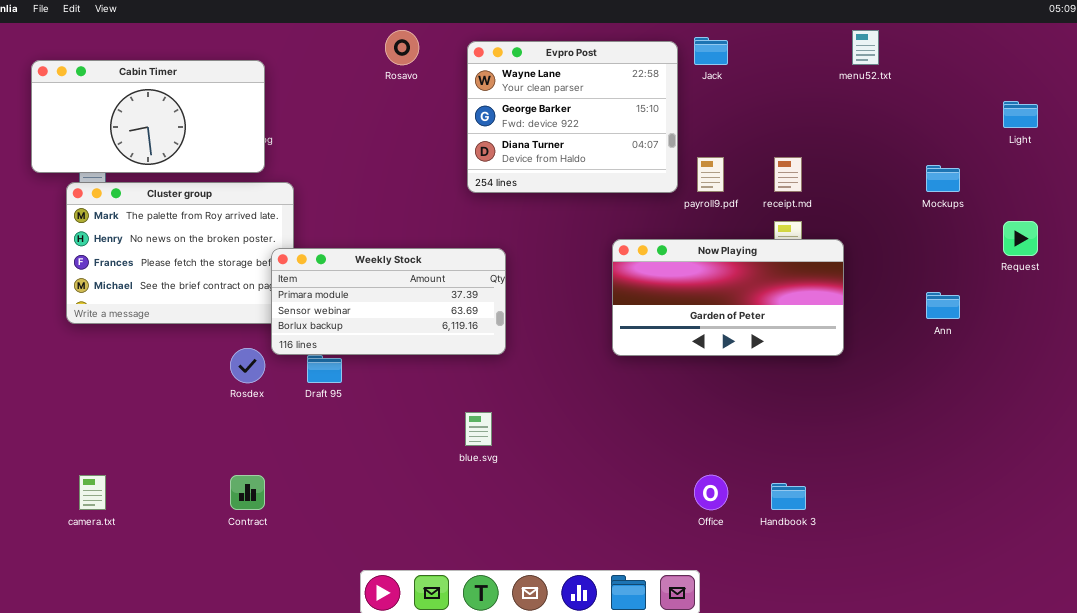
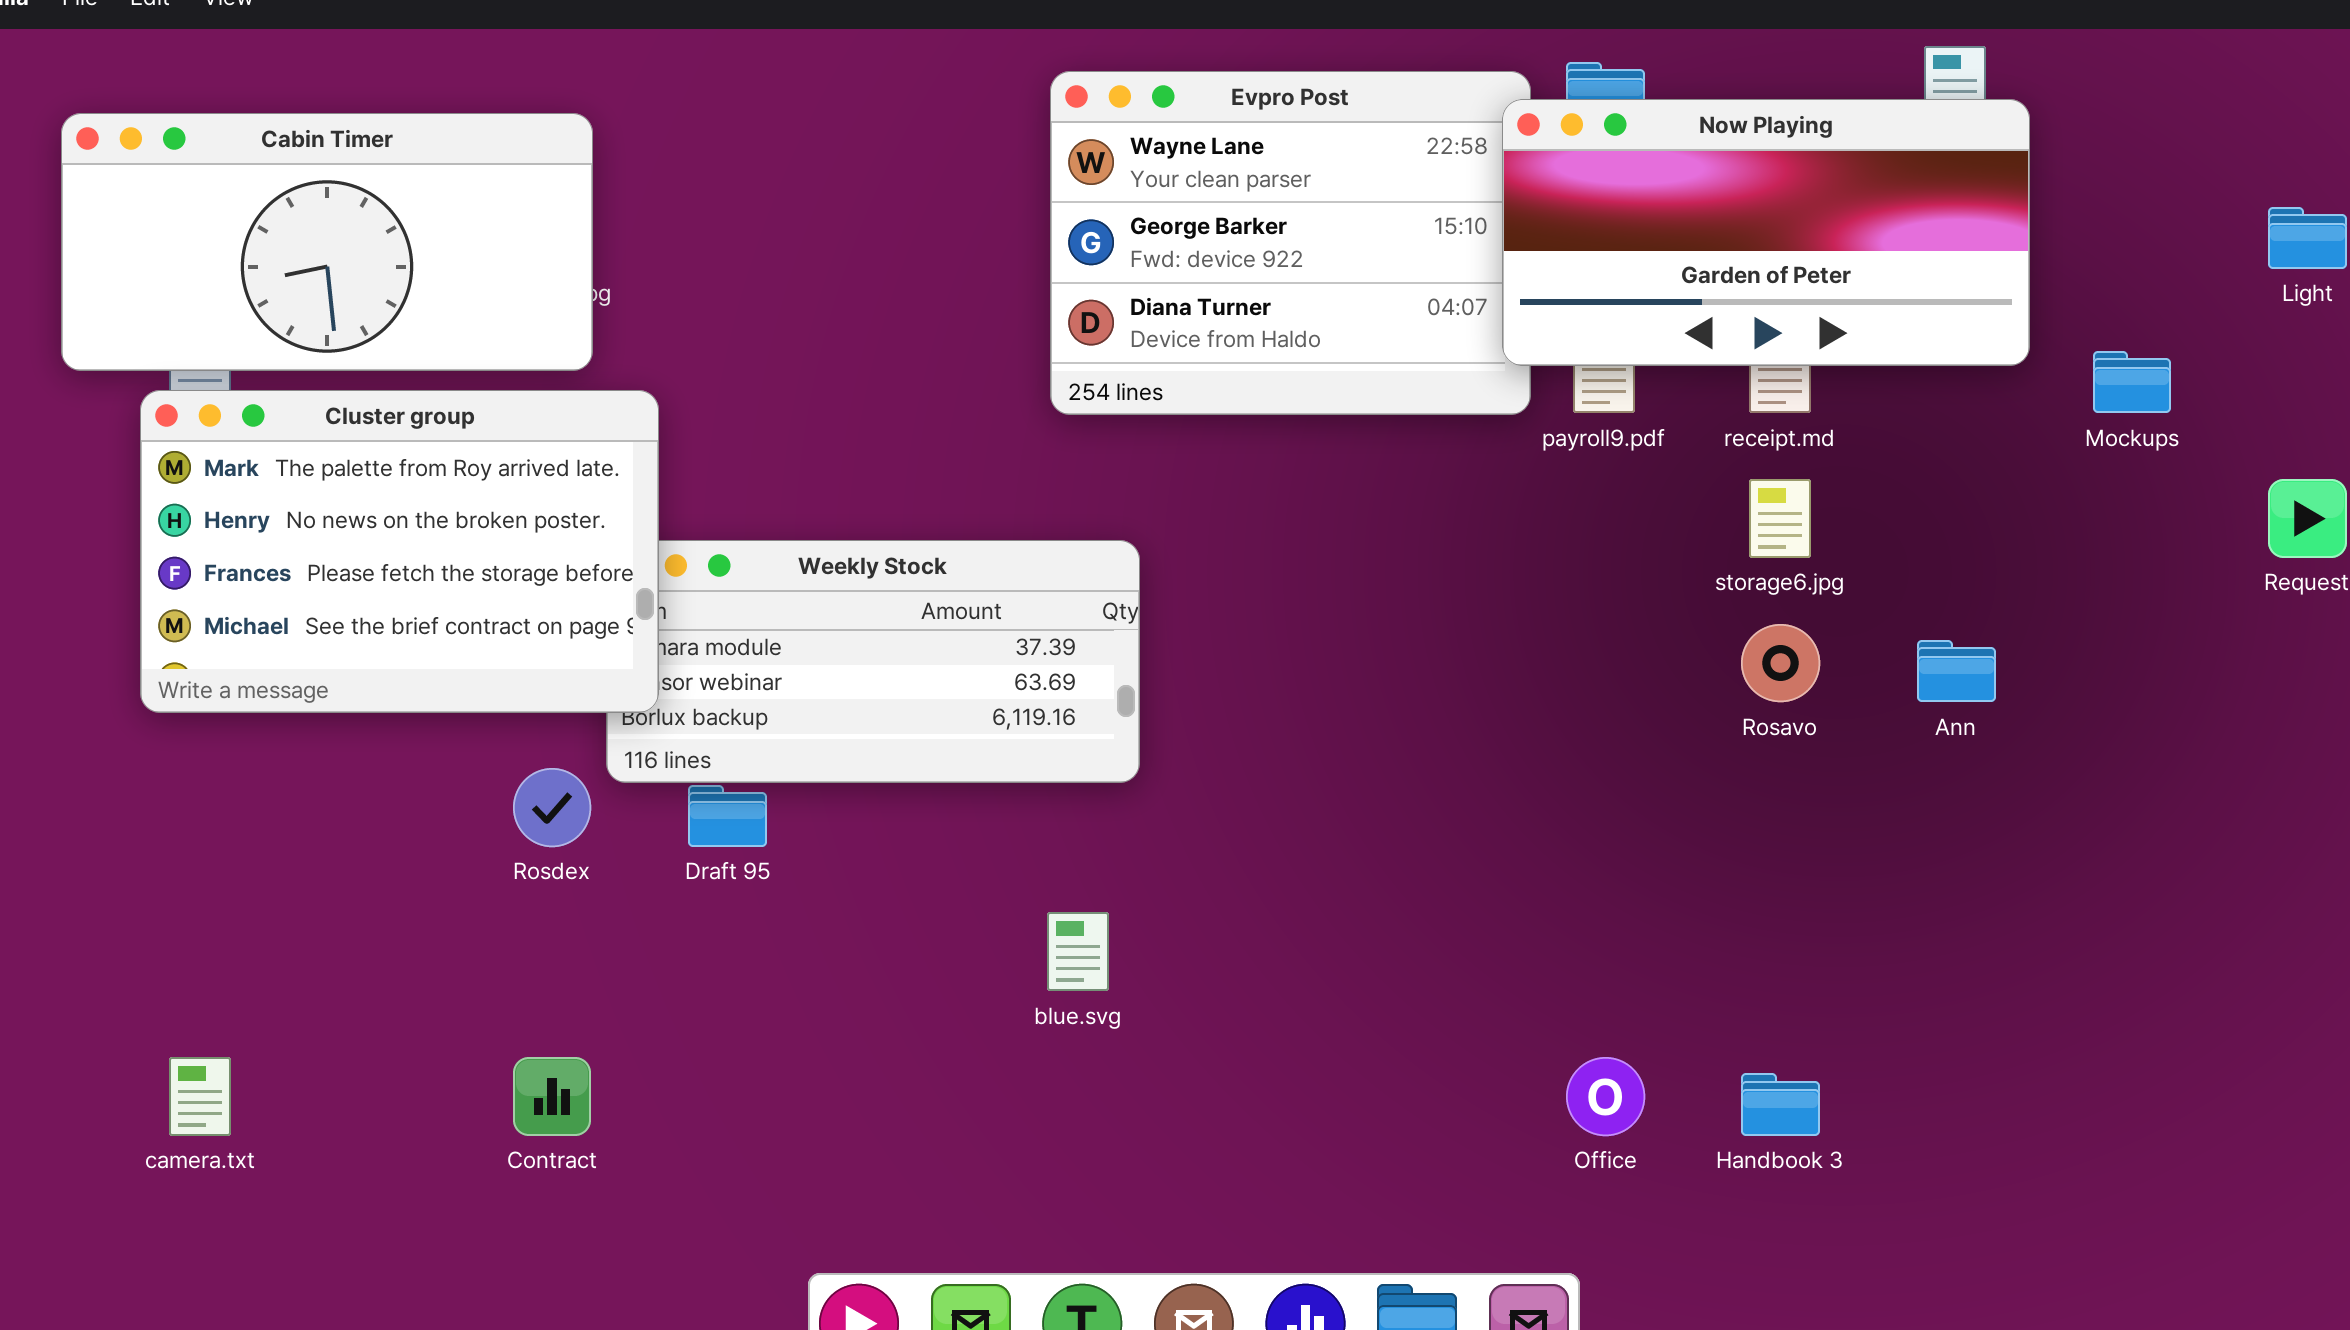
Rosavo: [385,30,419,65] -> [1741,624,1820,702], moved
Cluster group: [66,182,294,324] -> [140,390,659,713], raised
Now Playing: [612,239,844,356] -> [1502,99,2030,366], moved
Ann: [926,292,960,319] -> [1917,640,1996,702], moved

